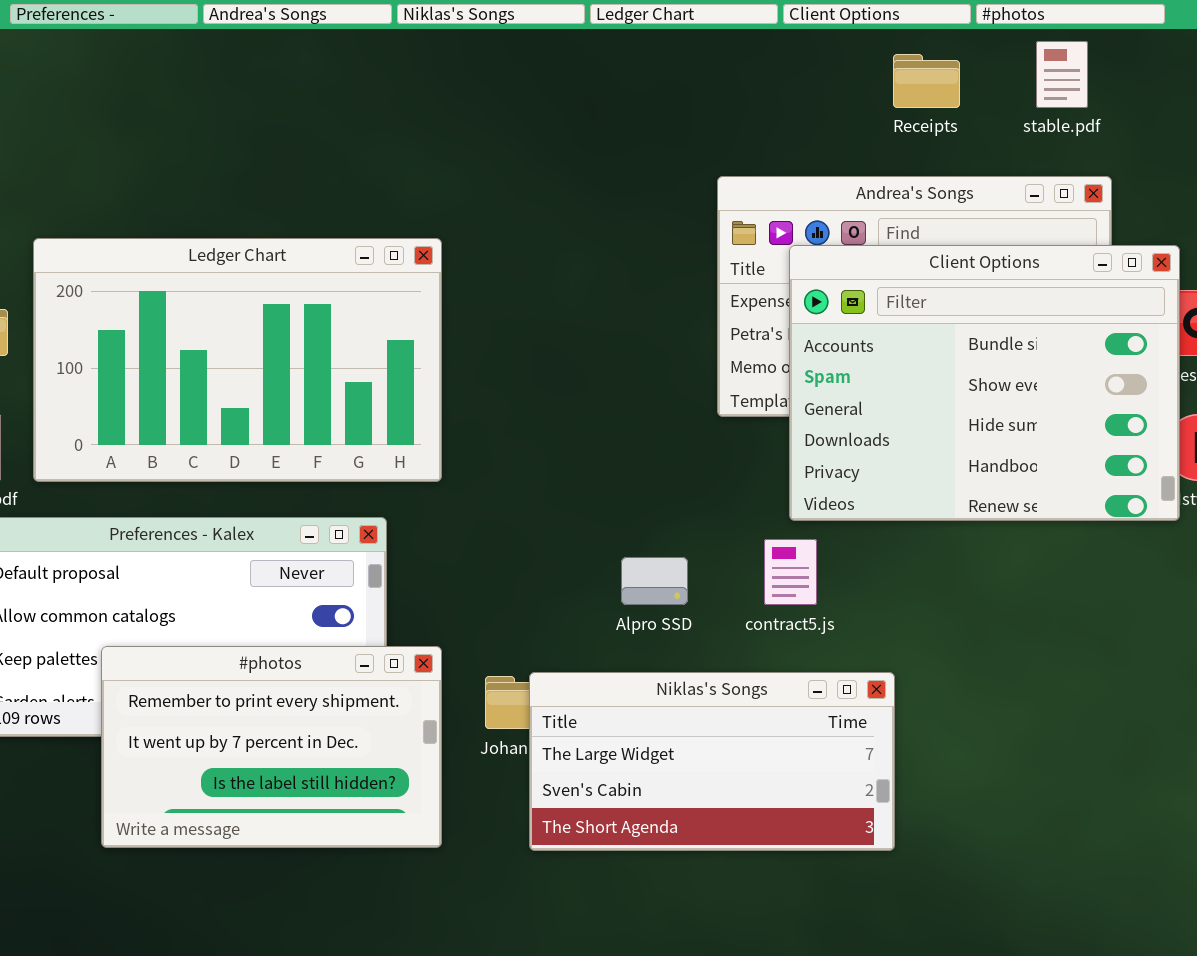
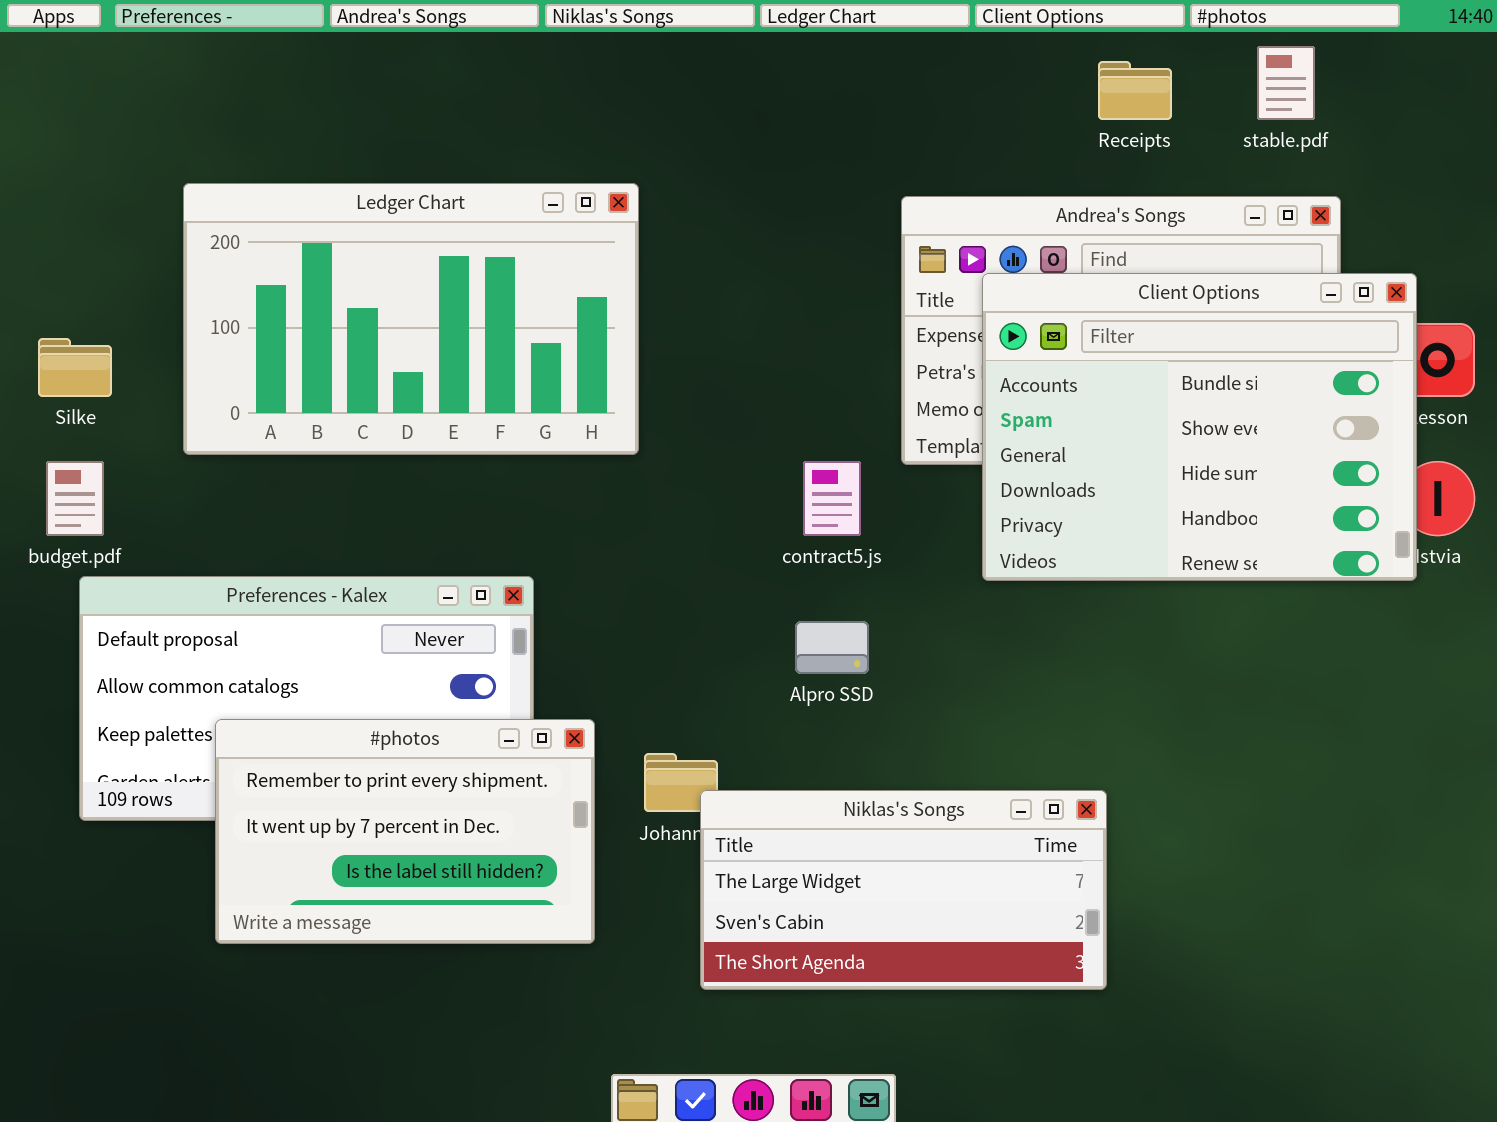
Ledger Chart: [33,238,442,482] -> [183,183,639,455], moved
contract5.js: [764,539,817,605] -> [803,461,861,536], moved
Niklas's Songs: [529,672,895,851] -> [700,790,1107,990], moved

